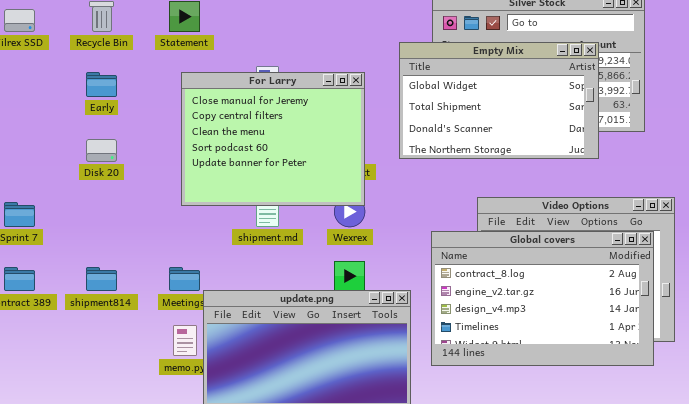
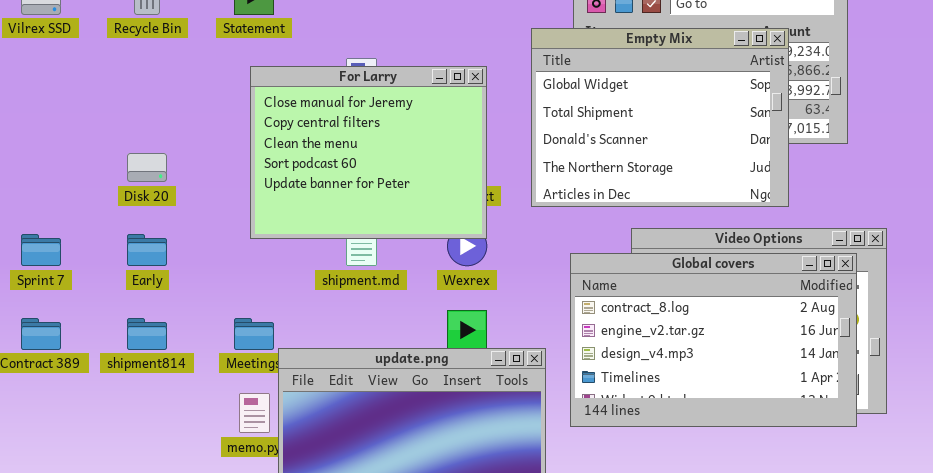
Empty Mix: [399,42,599,159] -> [531,28,789,207], resized
Early: [86,72,117,97] -> [127,234,167,266], moved
Global covers: [431,231,654,366] -> [570,253,857,427], moved

